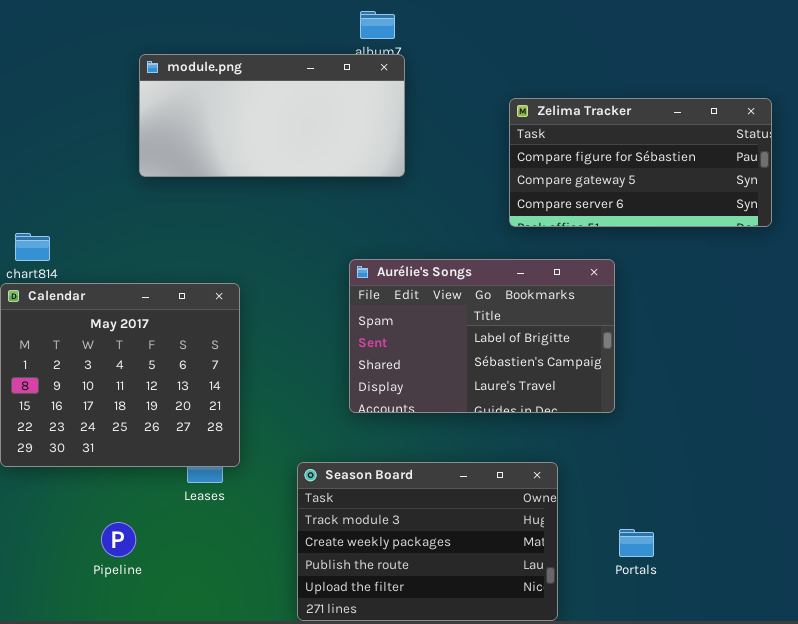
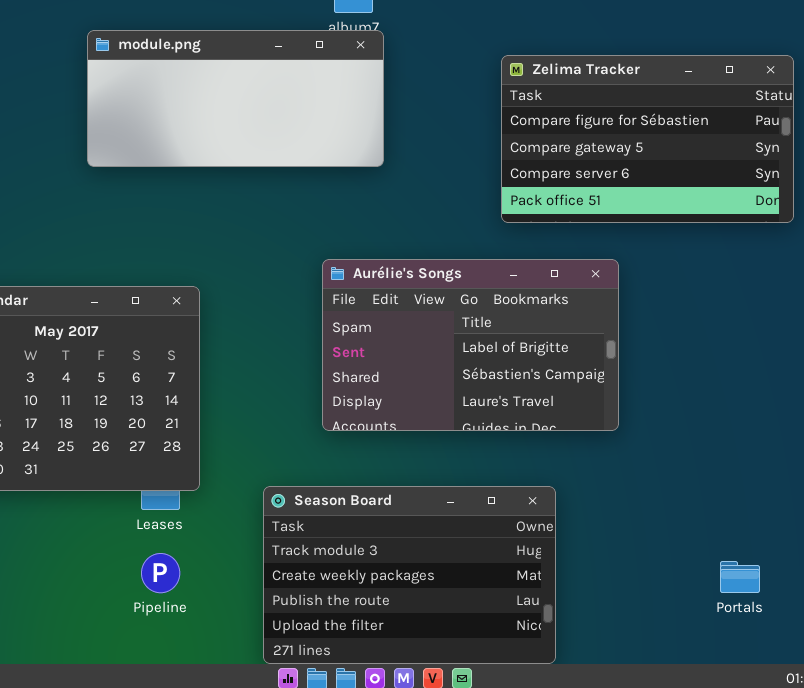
Zelima Tracker: [509,98,772,227] -> [501,55,794,223], resized
Pipeline: [101,522,136,557] -> [141,553,180,593], moved
Portals: [619,529,654,557] -> [720,561,760,593], moved

